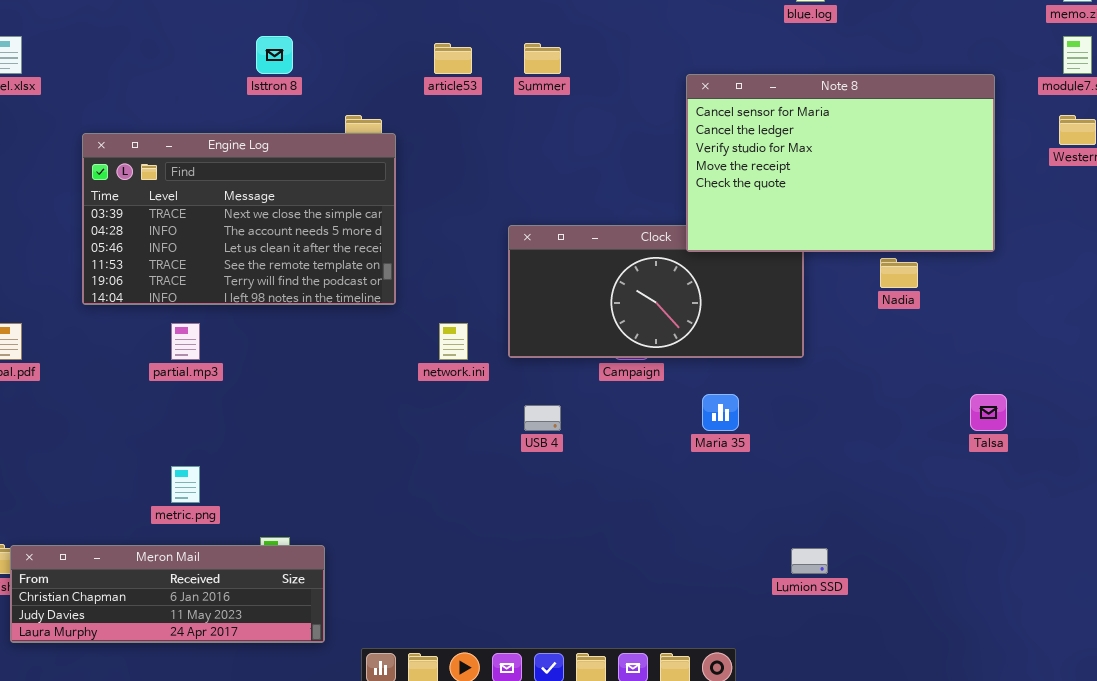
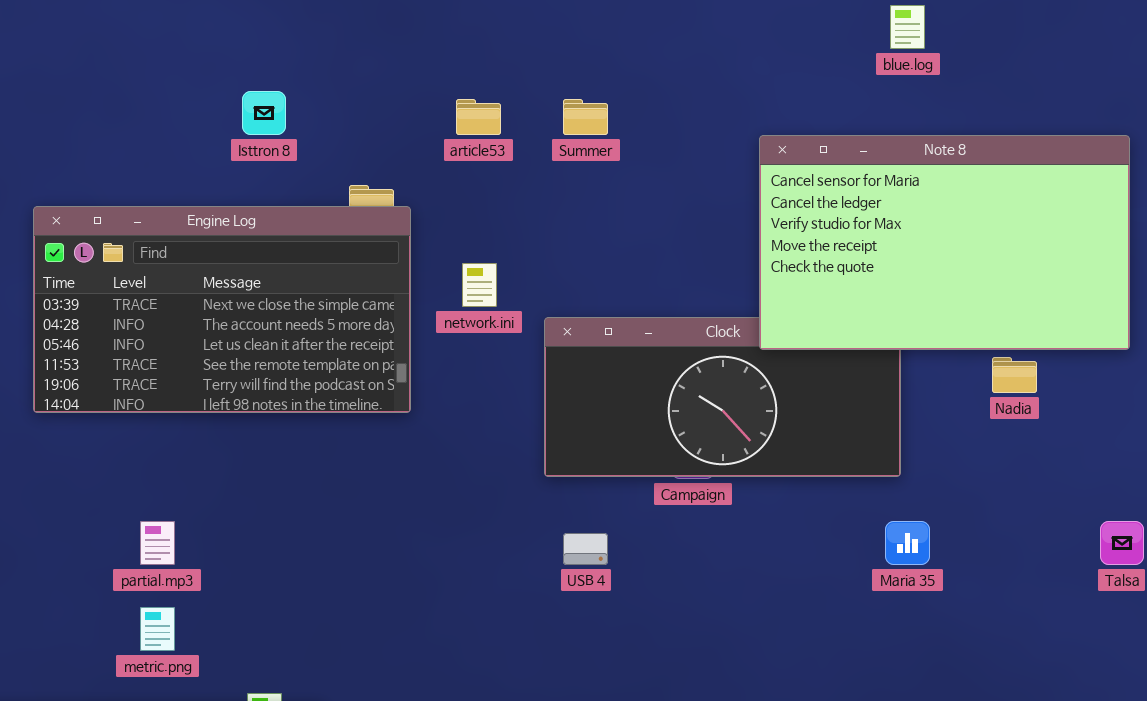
partial.mp3: [171,323,200,360] -> [140,521,175,565], moved
network.ini: [439,323,468,360] -> [462,263,497,307], moved
Maria 35: [702,394,739,431] -> [885,521,930,565], moved

